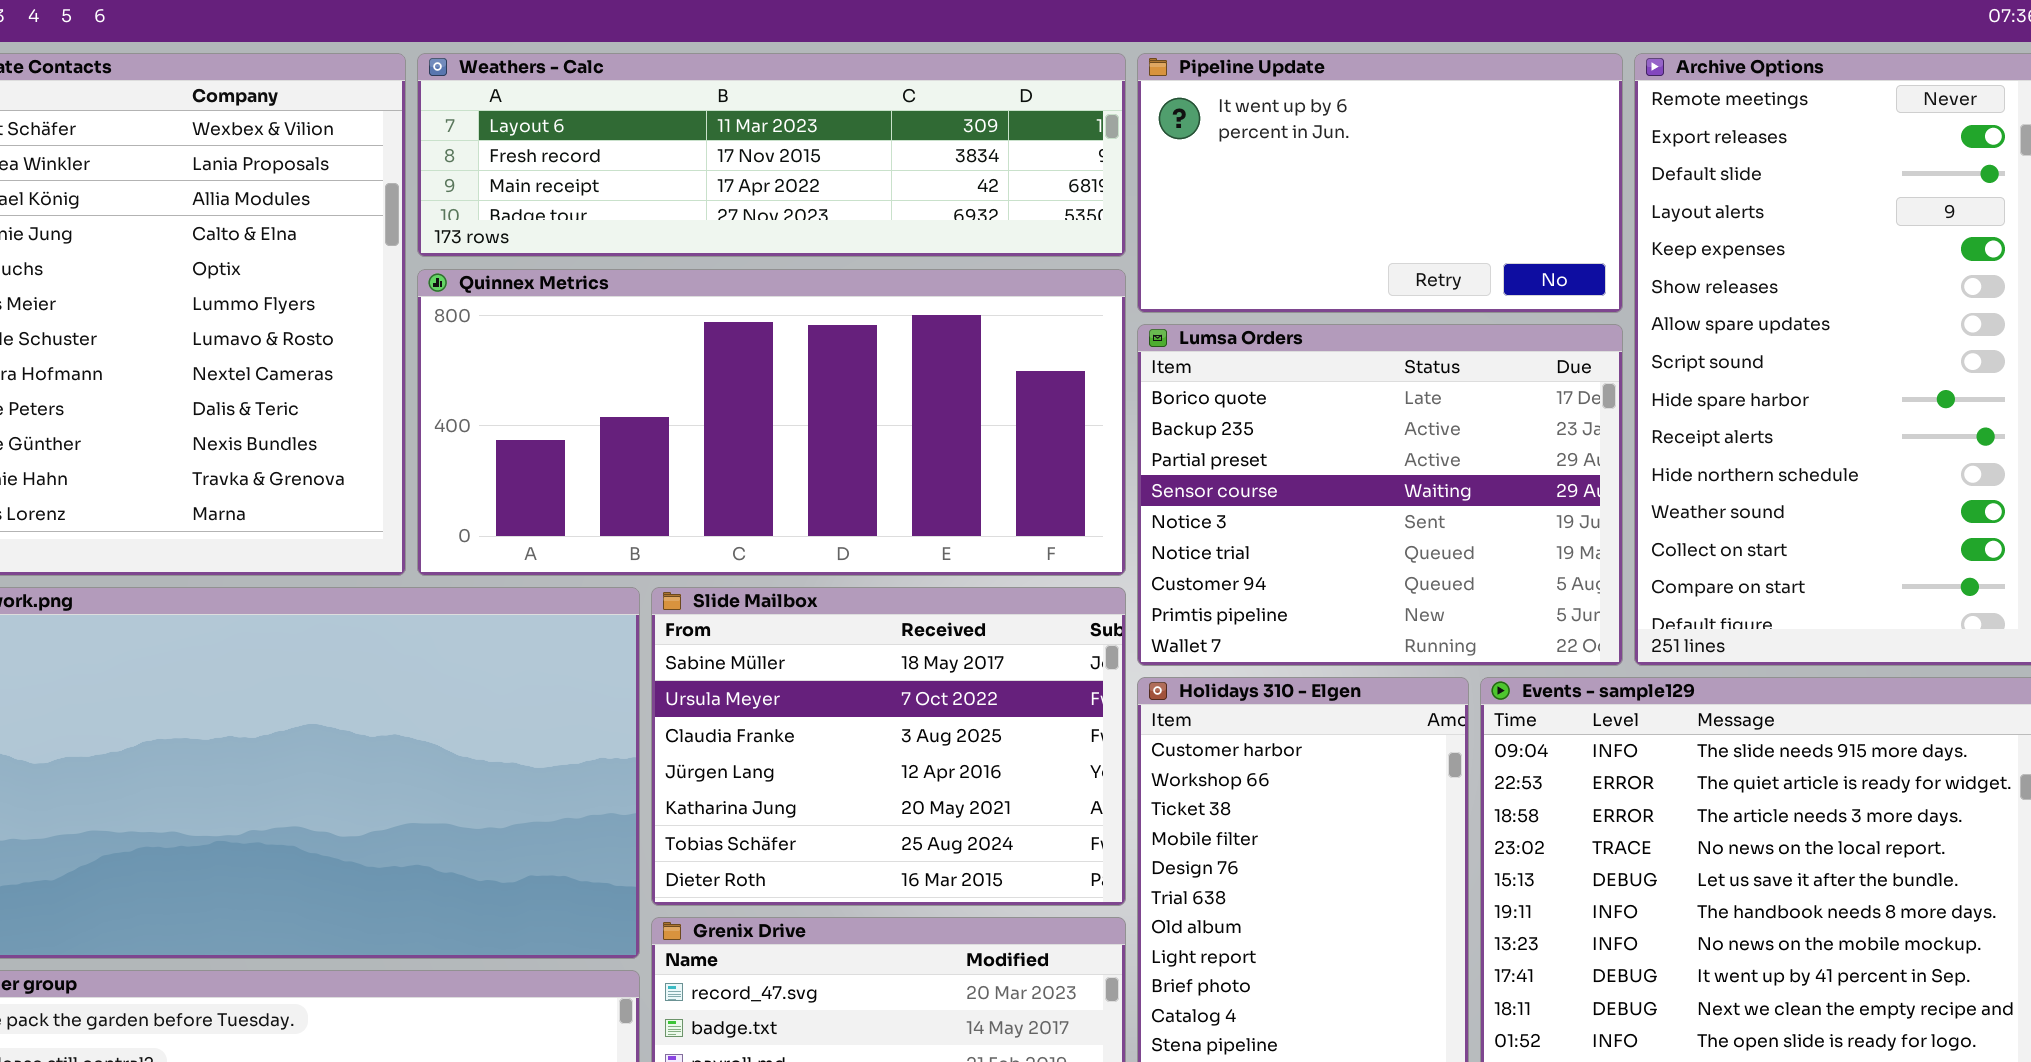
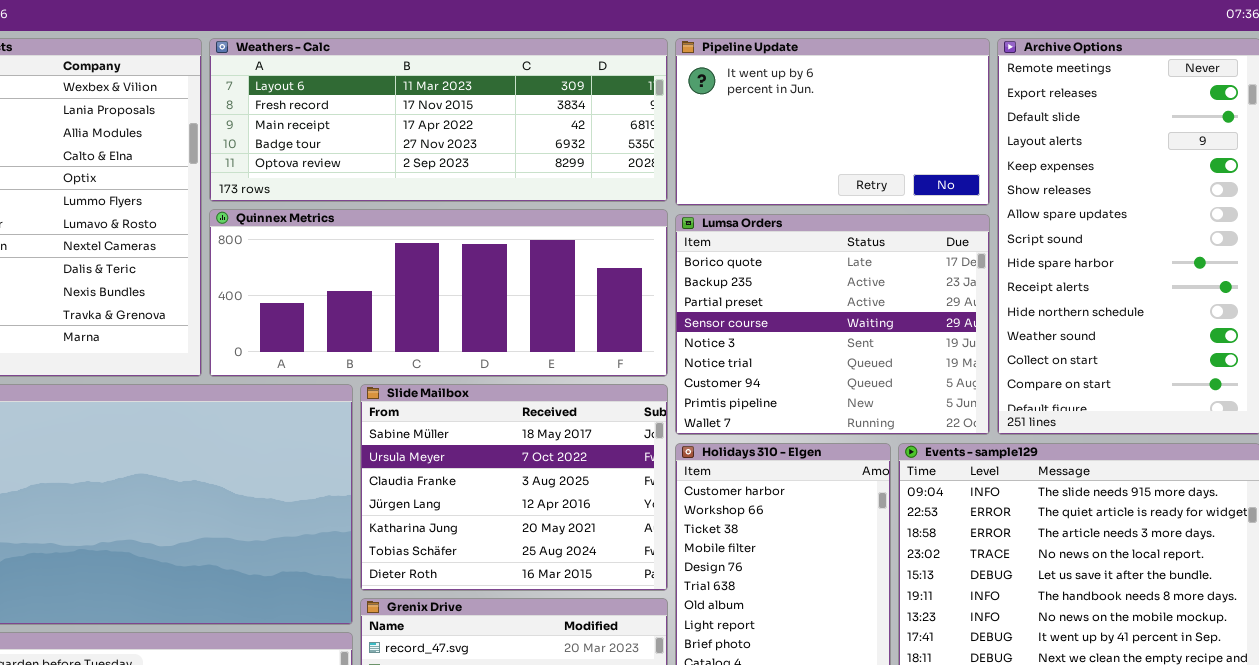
Weathers - Calc: [417,53,1126,257] -> [209,38,668,202], resized
Quinnex Metrics: [417,269,1126,576] -> [209,209,668,377], resized

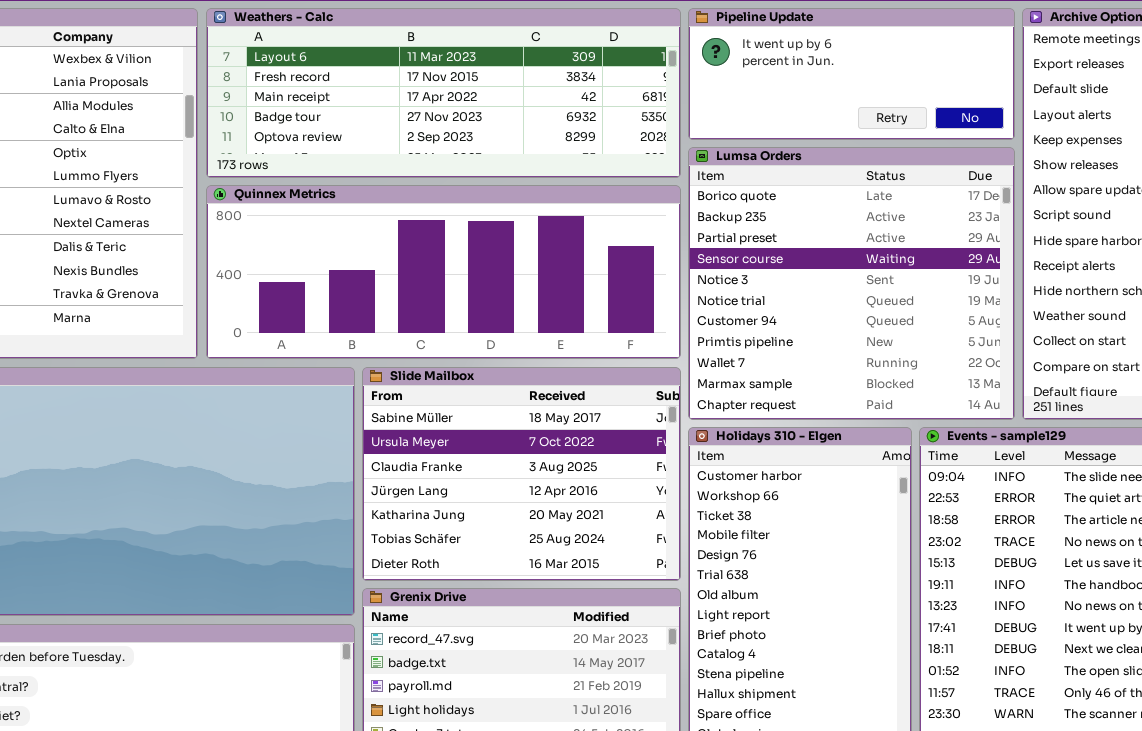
Pipeline Update: [675,38,990,206] -> [688,8,1015,140], resized
Lumsa Orders: [675,214,990,435] -> [688,147,1015,420], resized

